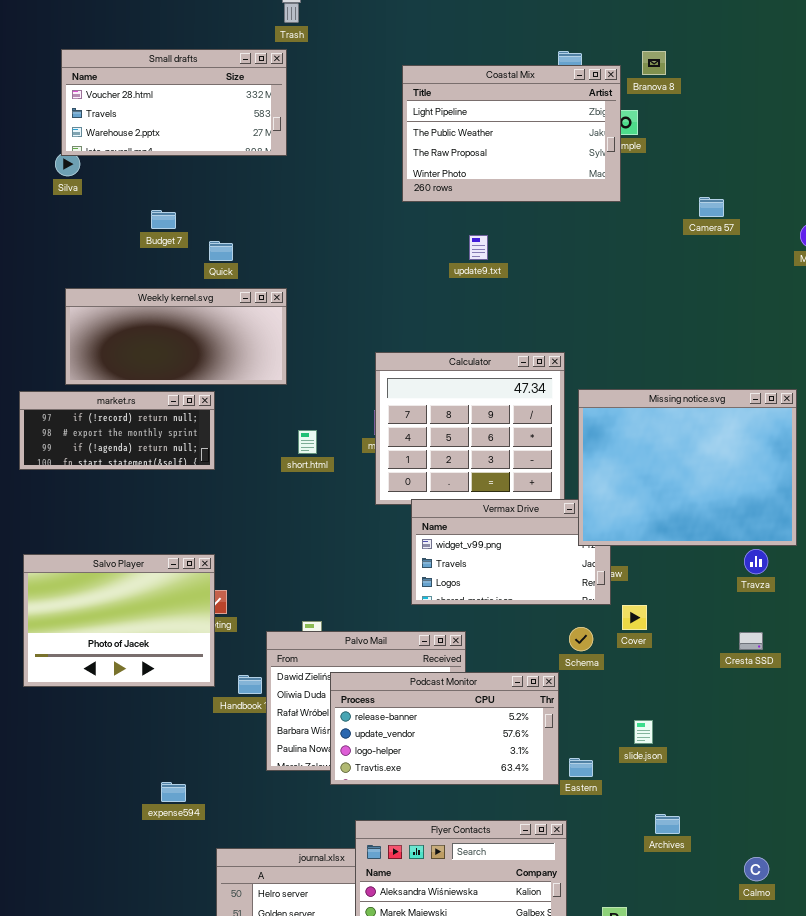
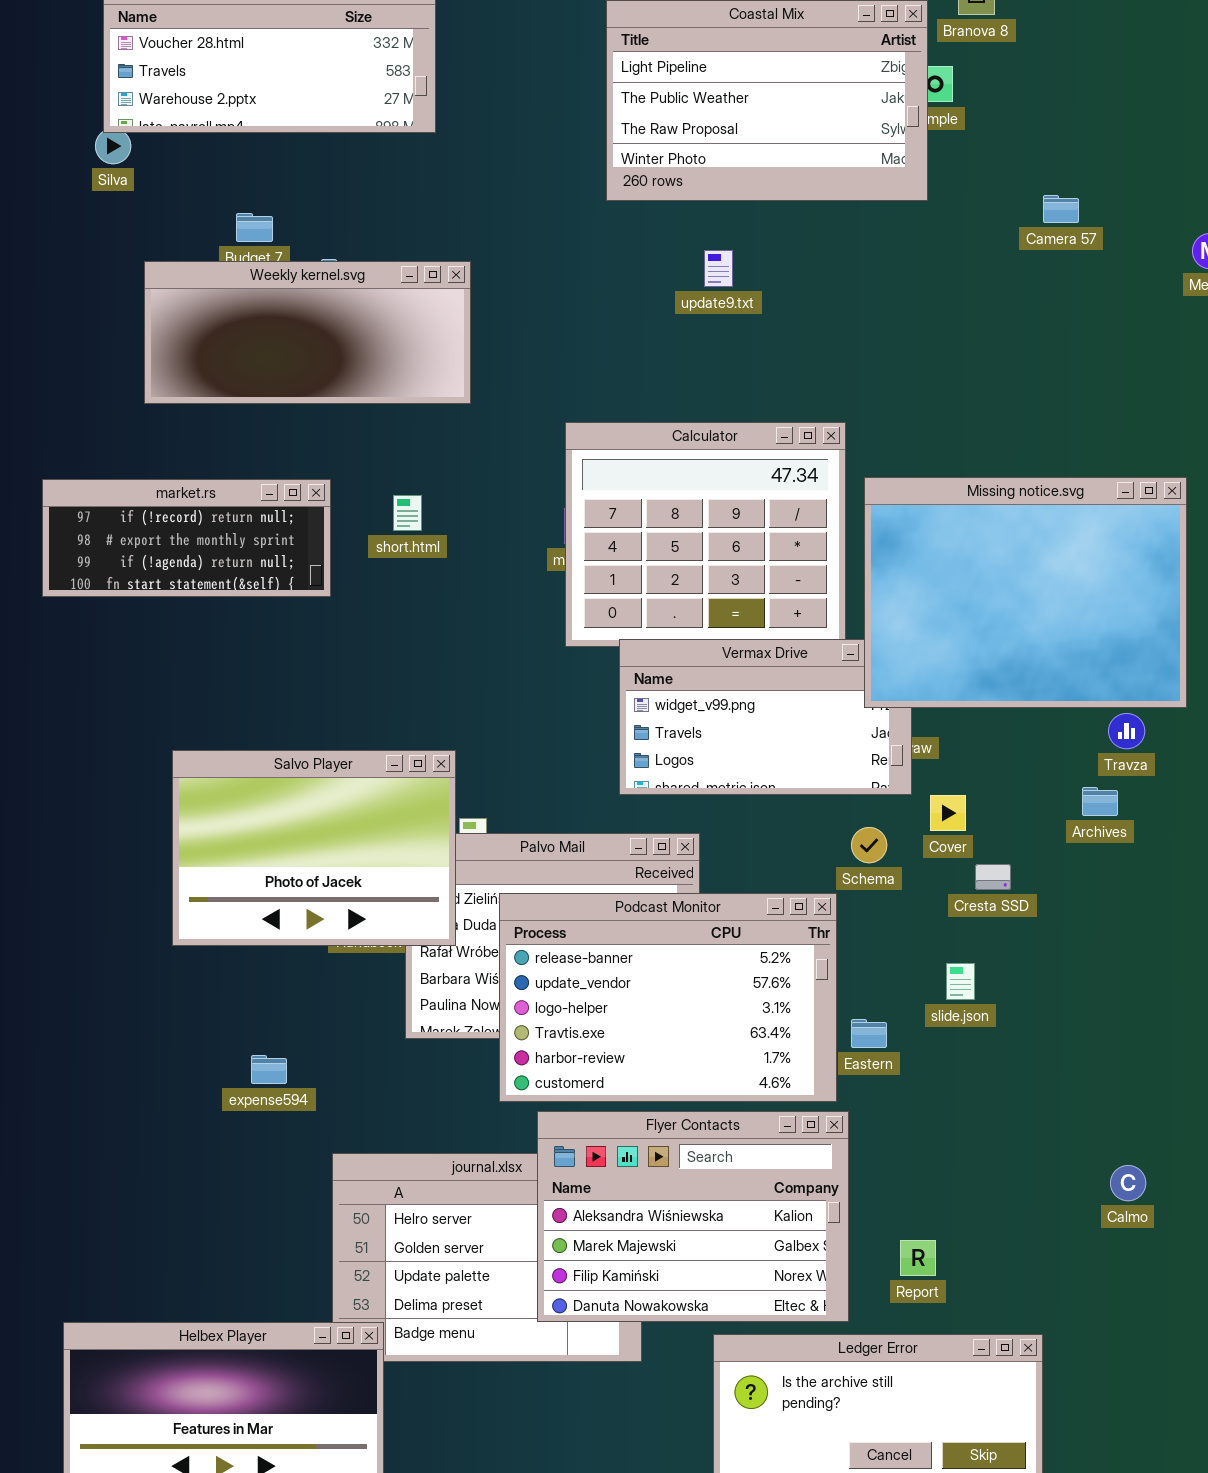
Weekly kernel.svg: [65,288,287,385] -> [144,261,471,404], moved
short.html: [298,430,317,454] -> [393,495,422,531], moved
Salvo Player: [23,554,215,687] -> [172,750,456,946], moved
Cresta SSD: [739,632,763,650] -> [975,864,1011,890], moved
Podcast Monitor: [330,672,559,785] -> [499,893,837,1102], resized
Archives: [655,814,680,834] -> [1082,787,1118,816], moved

